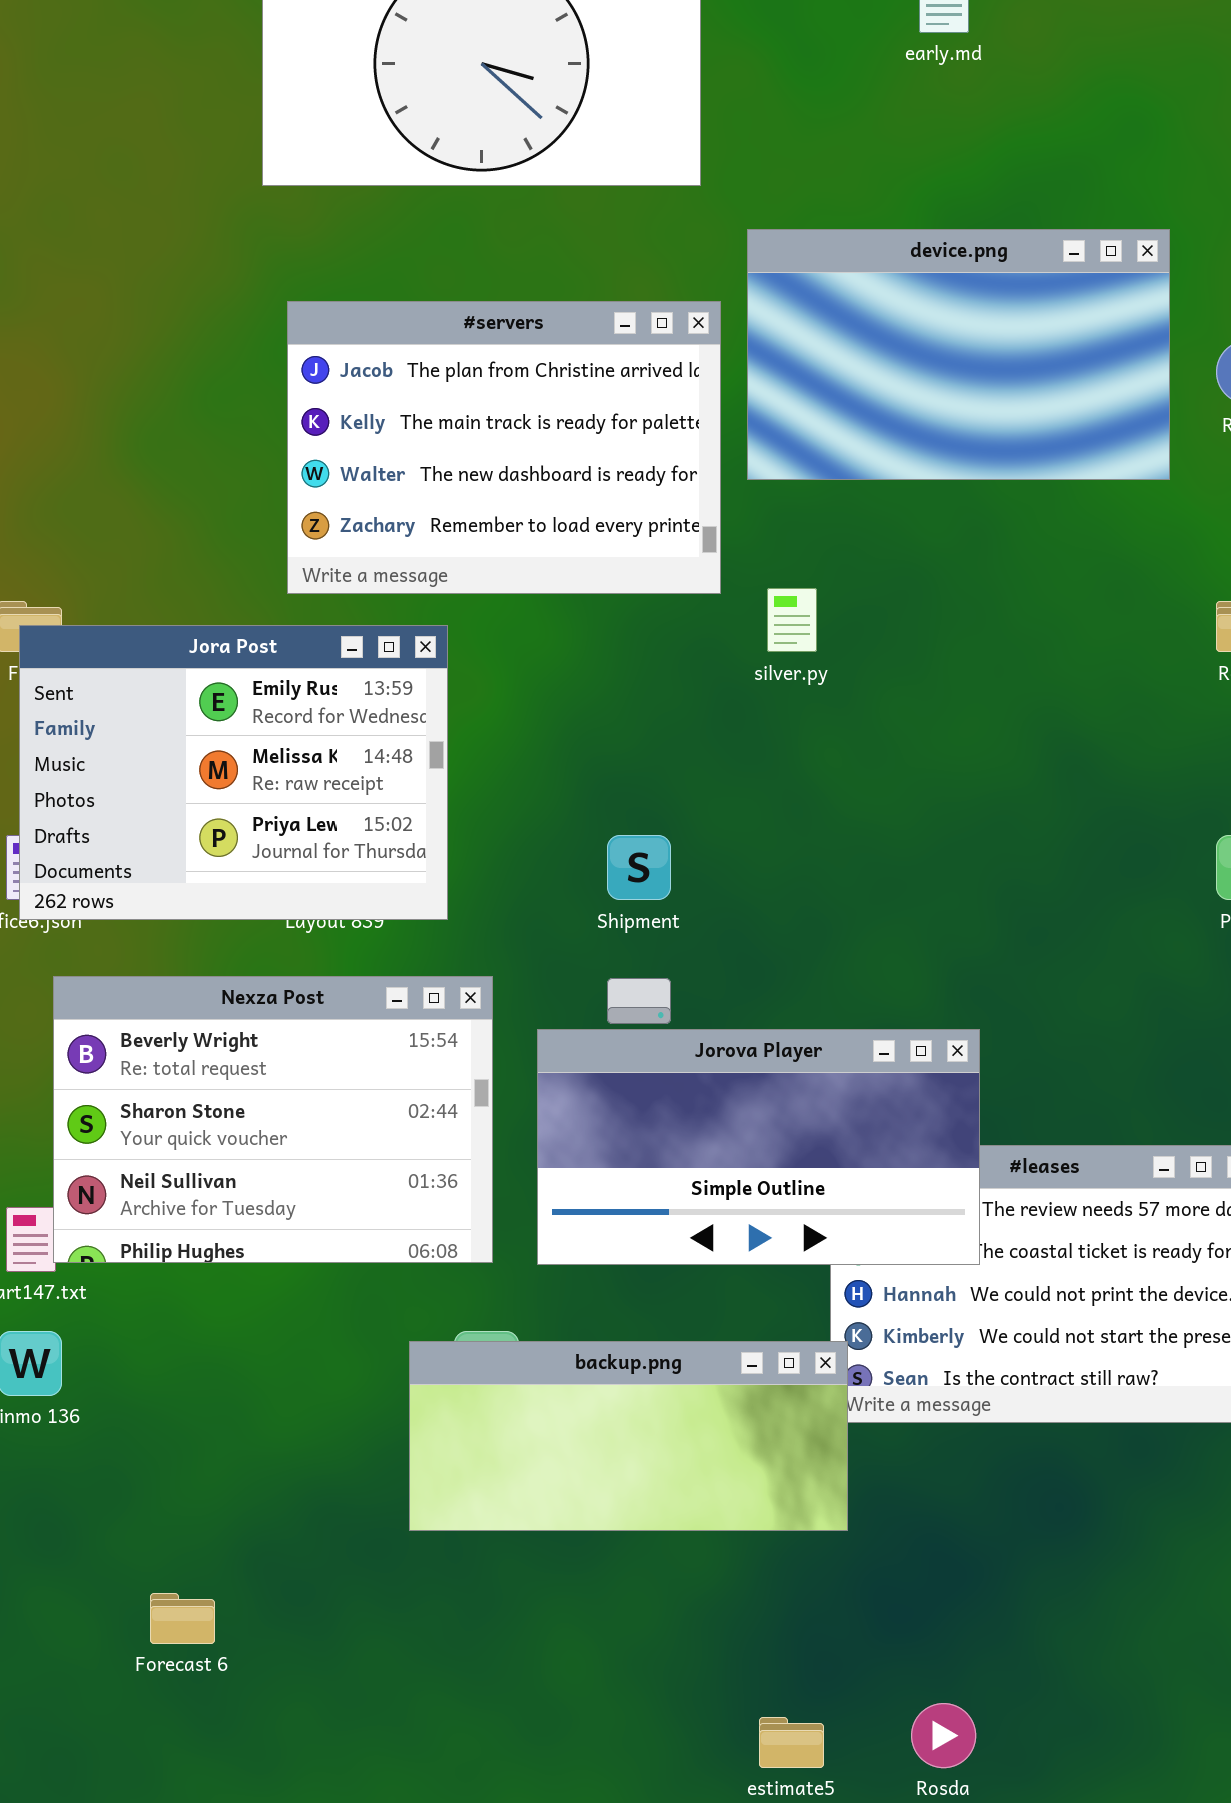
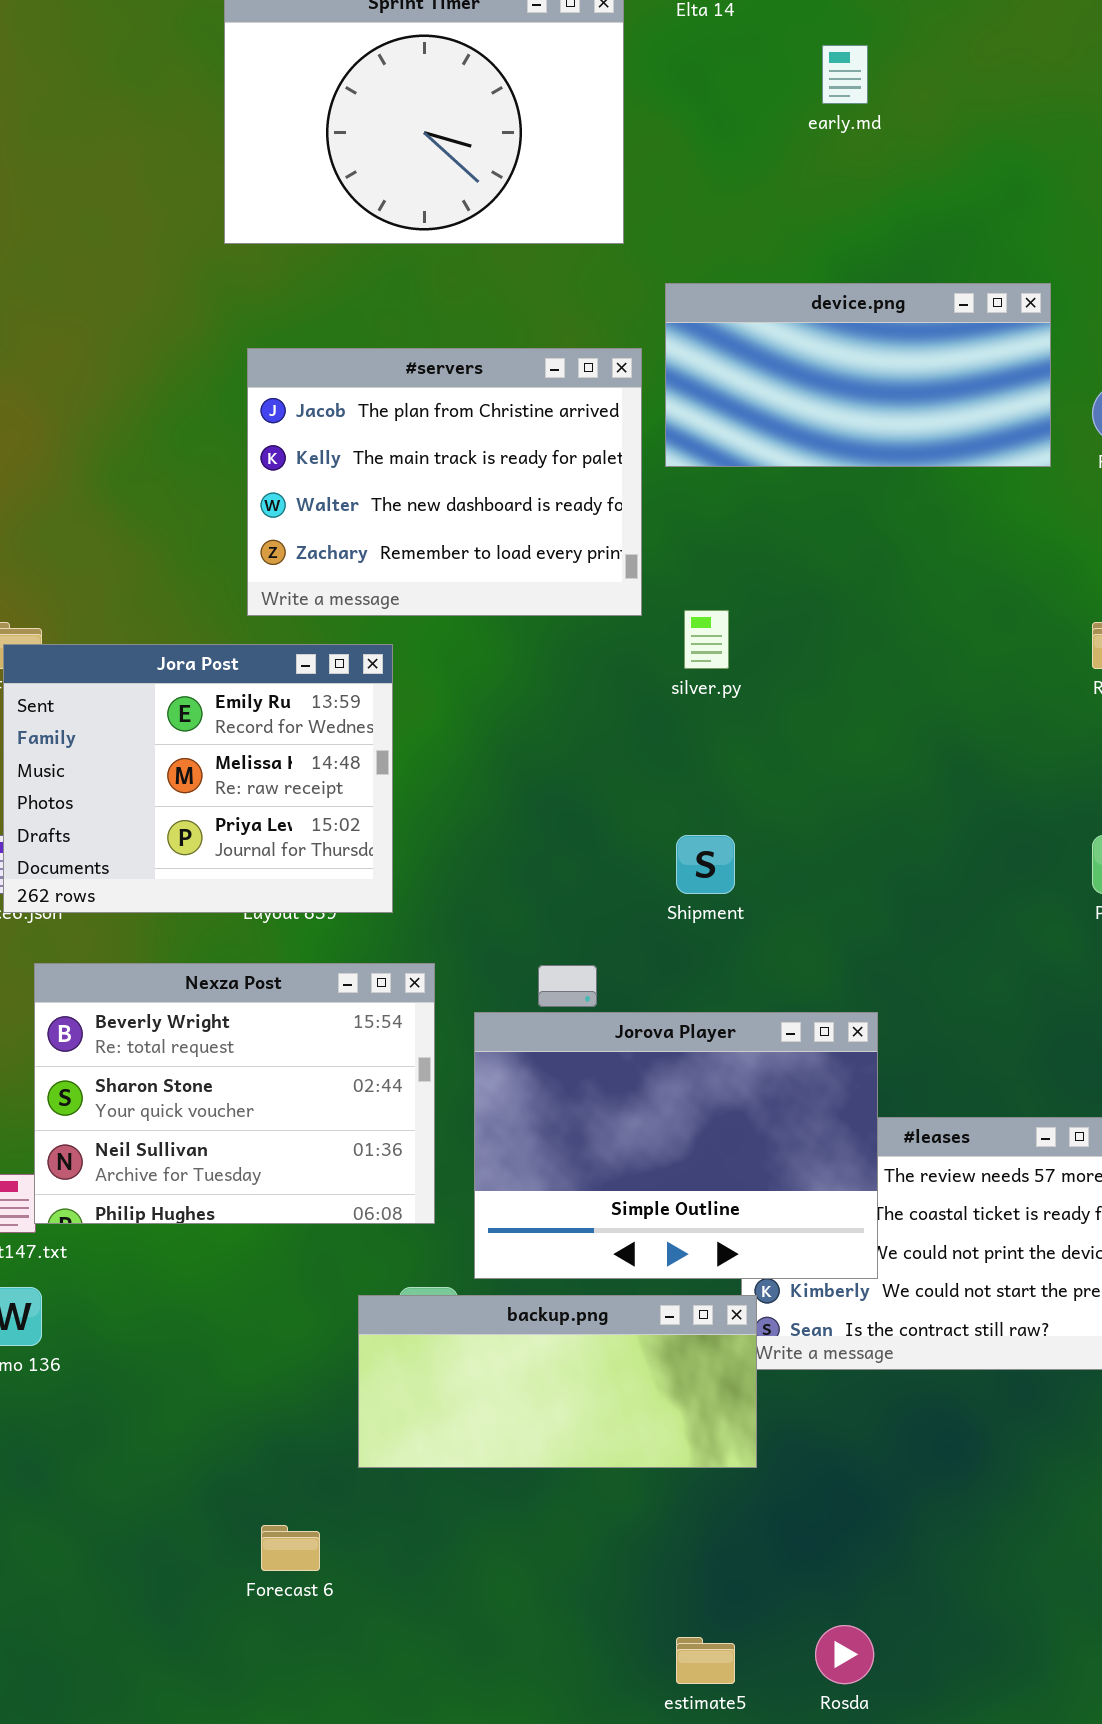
device.png: [747,229,1170,480] -> [665,283,1051,467], resized
Shipment: [607,835,671,900] -> [676,835,735,894], moved
Jorova Player: [537,1029,980,1265] -> [474,1012,878,1279], resized
Forecast 6: [150,1593,215,1644] -> [261,1525,320,1571], moved

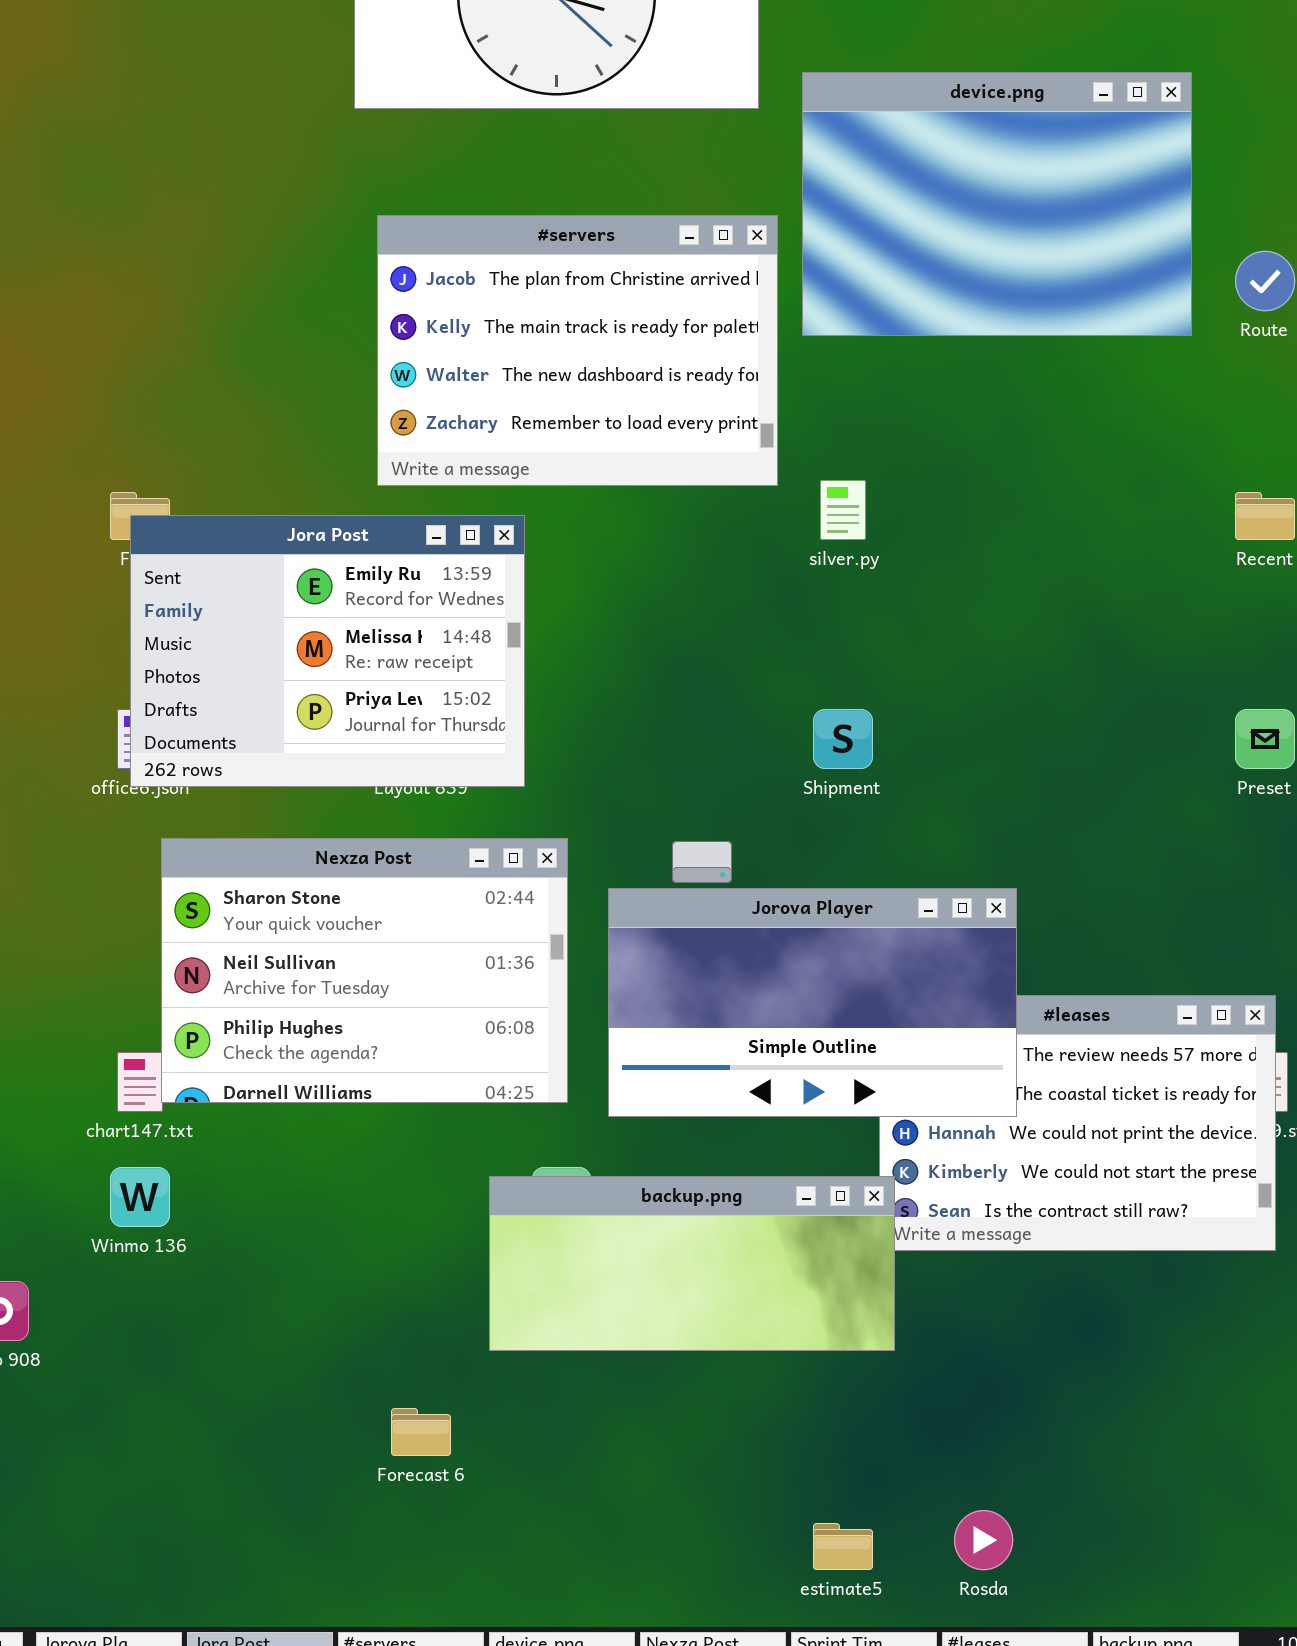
device.png: [665,283,1051,467] -> [802,72,1192,336], resized
Nexza Post: [34,963,435,1224] -> [161,838,568,1103], scrolled down 1 row
Jorova Player: [474,1012,878,1279] -> [608,888,1017,1117], resized

